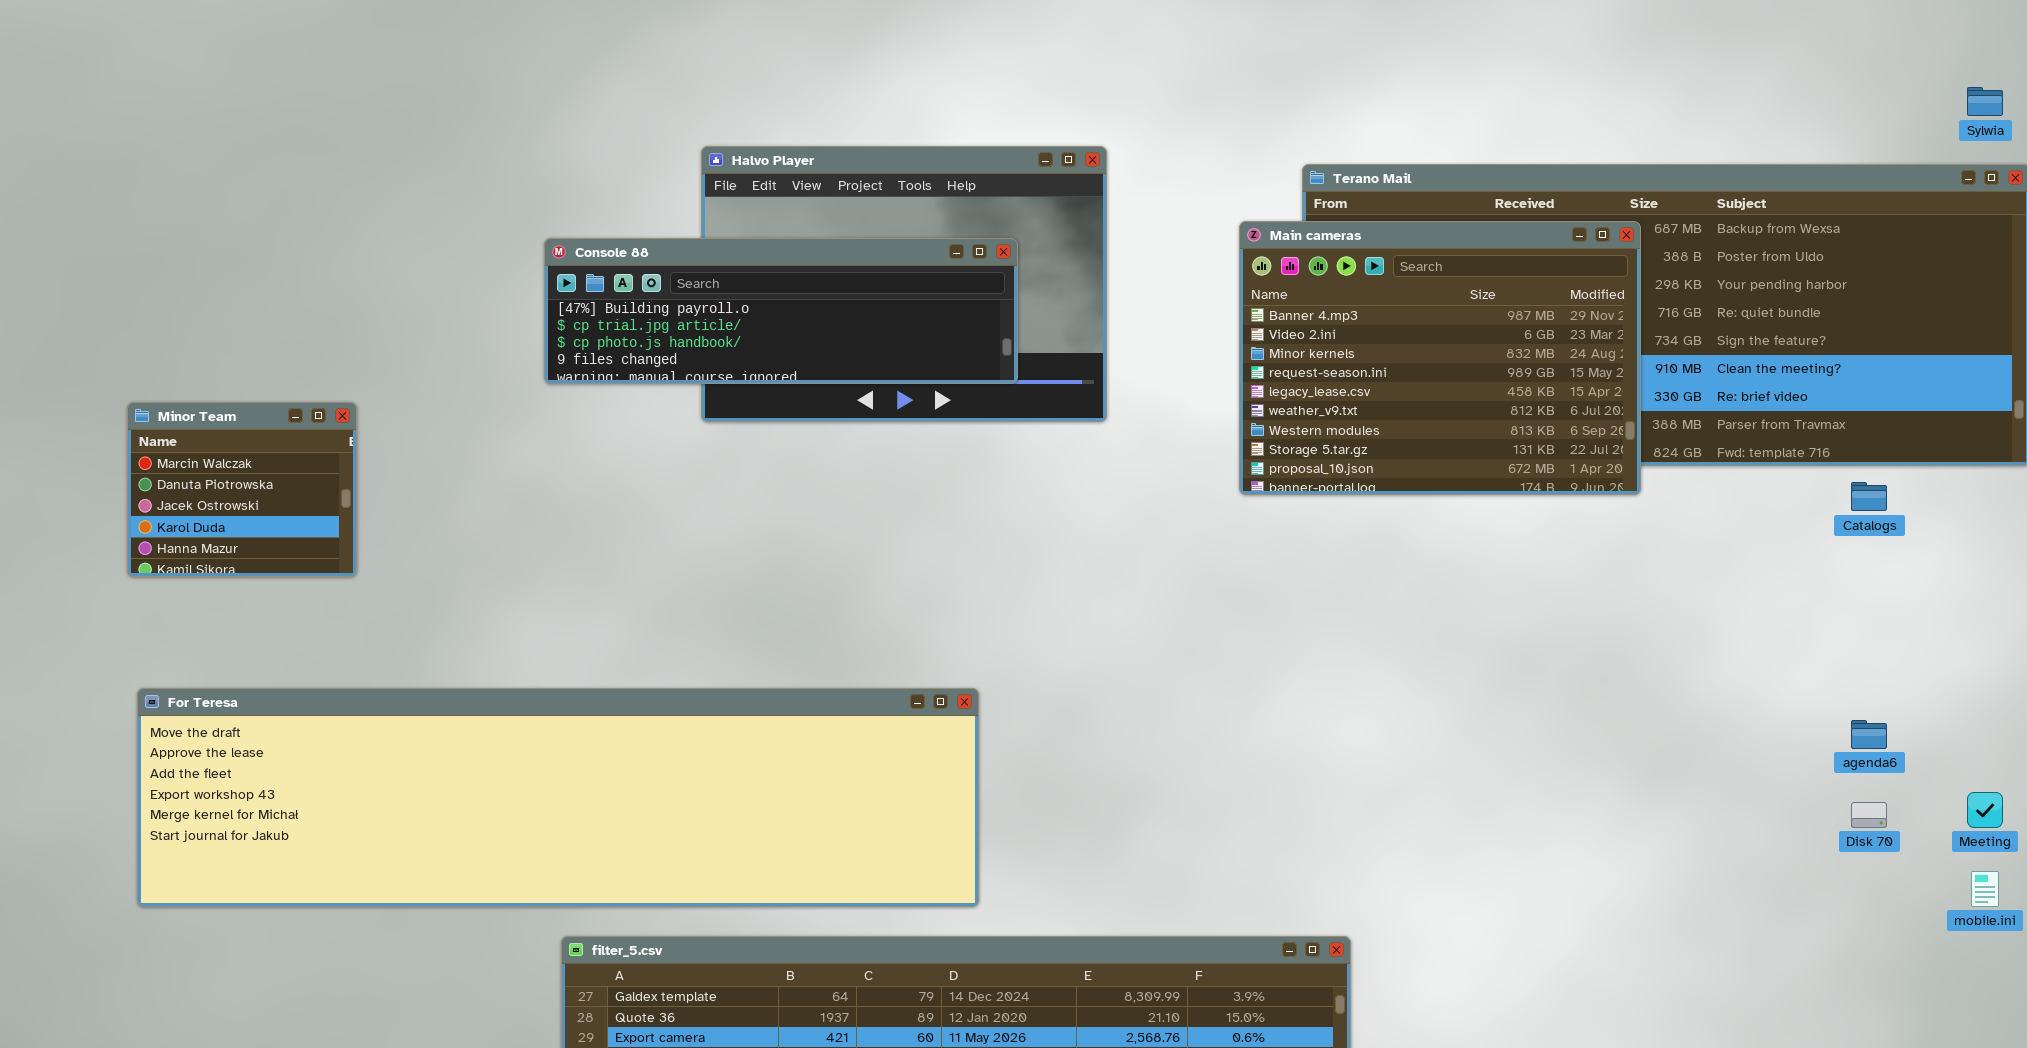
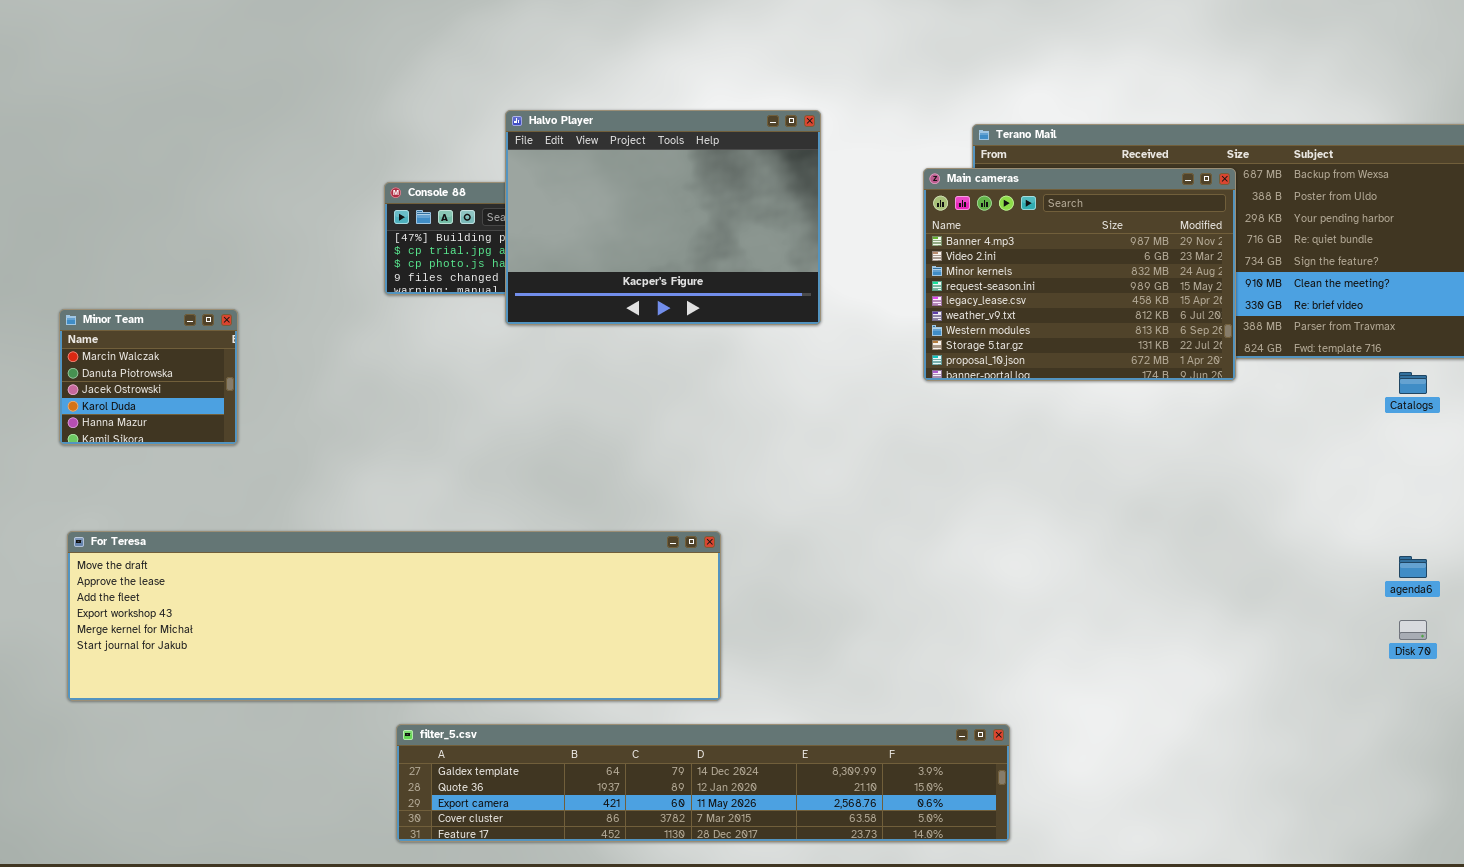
Halvo Player: [701,146,1107,422] -> [505,110,821,325], raised

